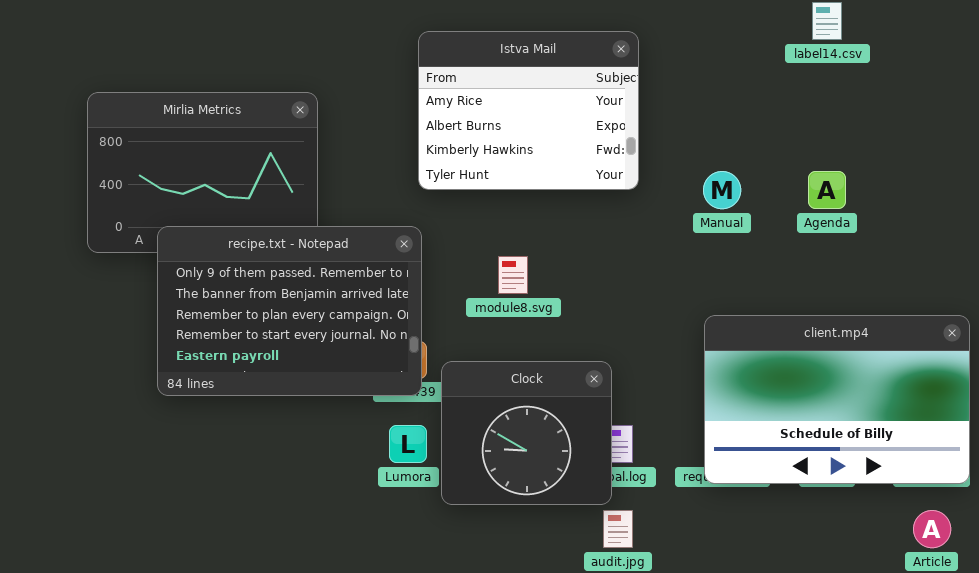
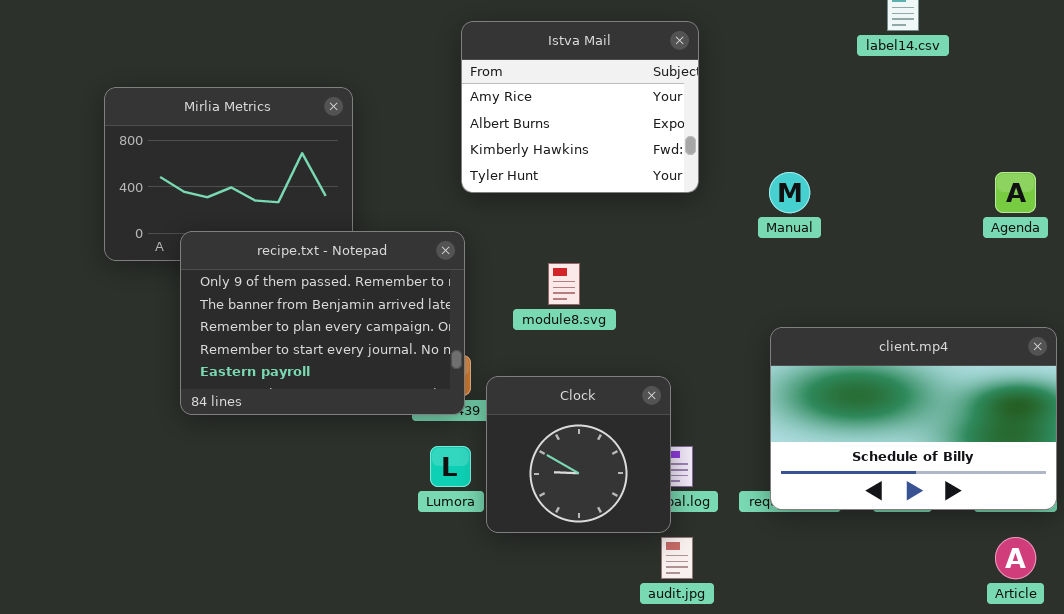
Agenda: [808,171,846,209] -> [995,172,1036,213], moved

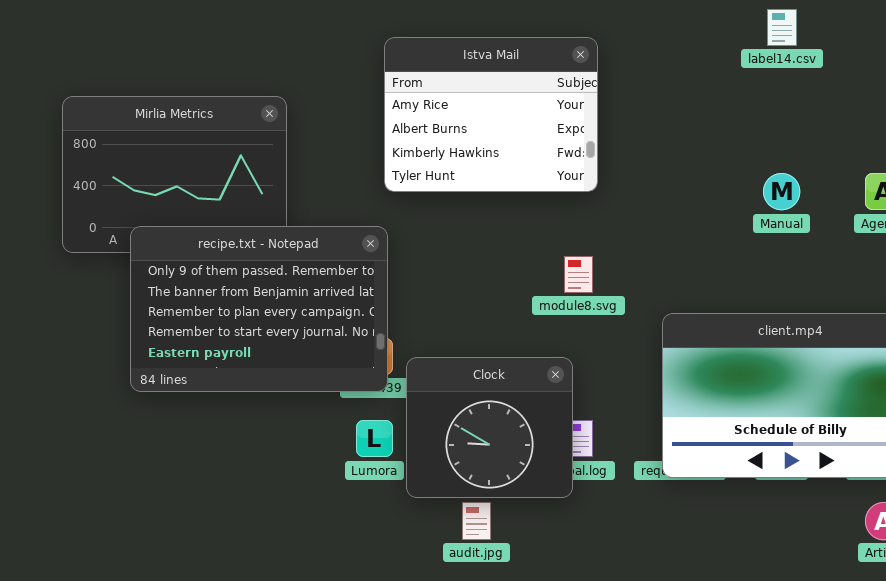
Manual: [769,172,810,213] -> [763,173,800,210], moved
module8.svg: [548,263,580,305] -> [564,256,593,293], moved
audit.jpg: [661,537,693,579] -> [462,502,491,540], moved

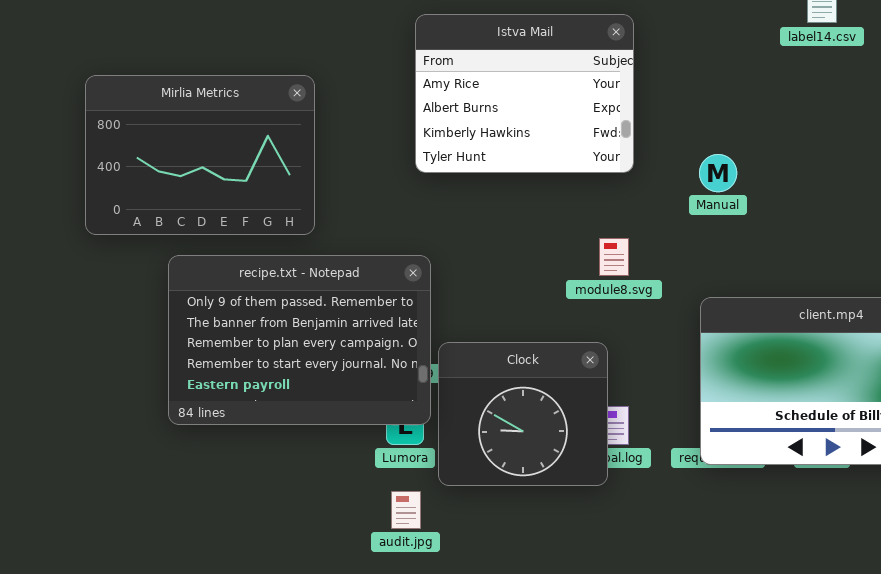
Manual: [763,173,800,210] -> [699,154,737,192], moved
recipe.txt - Notepad: [130,226,388,392] -> [168,255,431,425], moved
audit.jpg: [462,502,491,540] -> [391,491,421,529], moved

